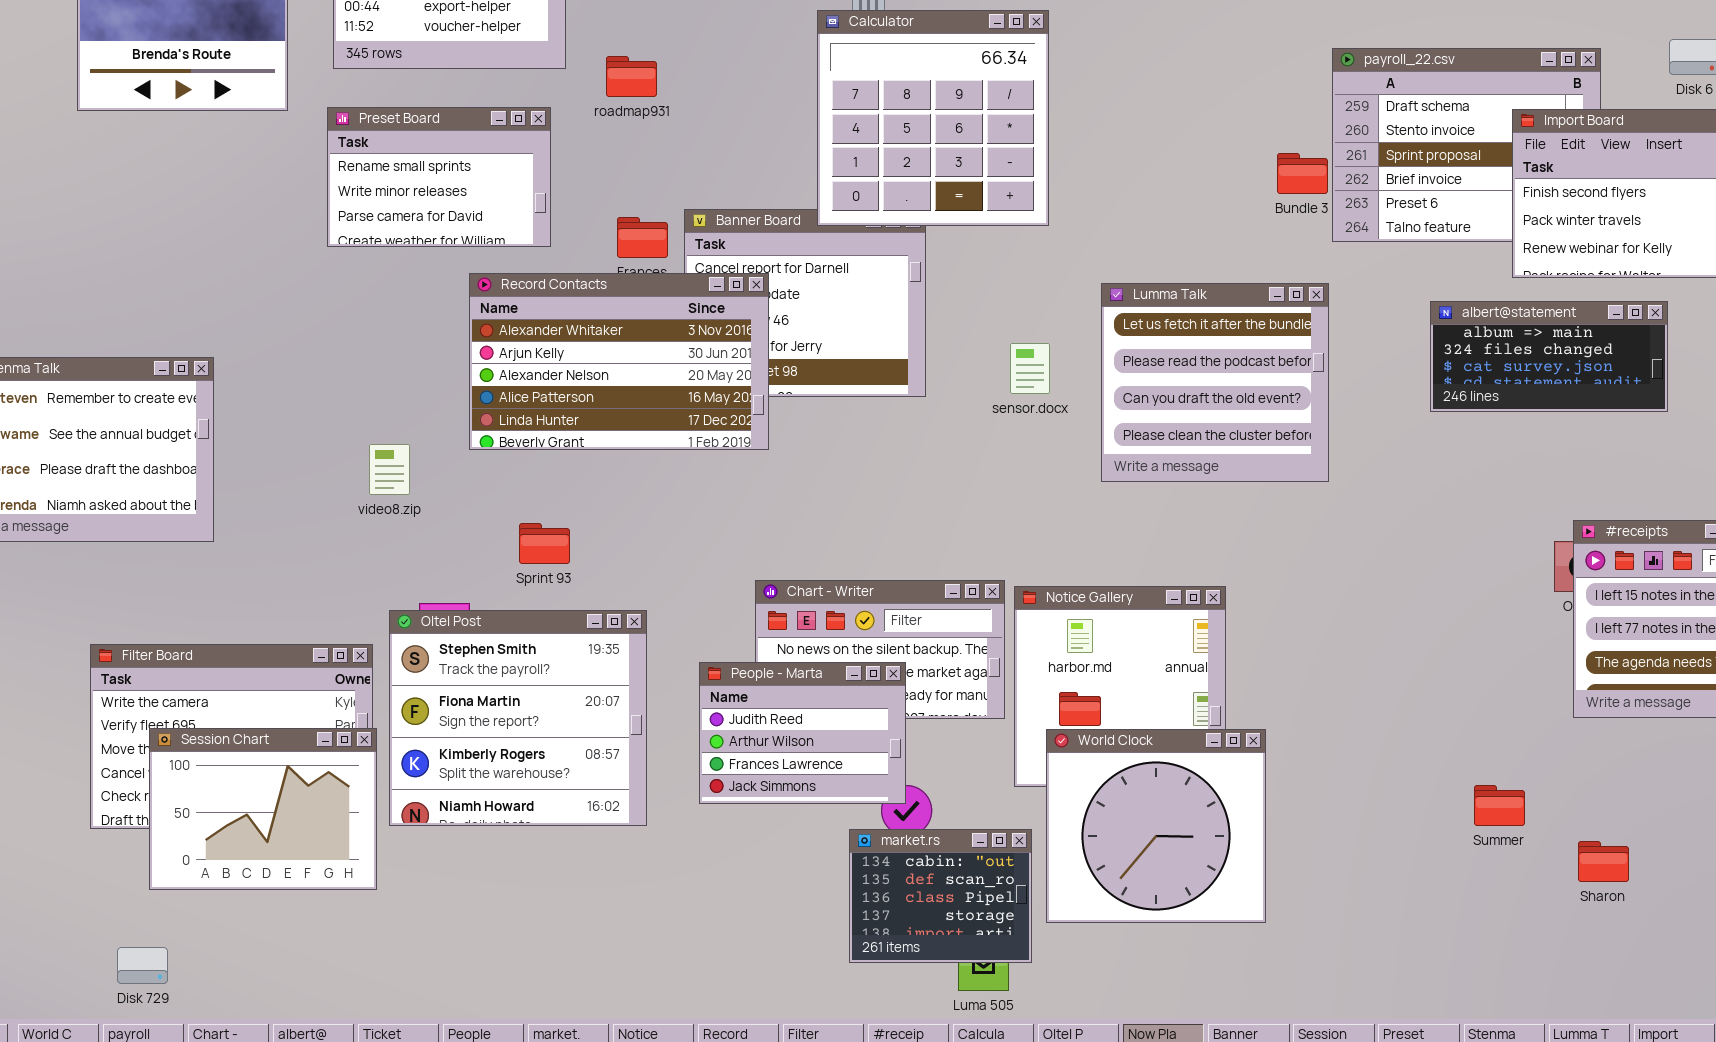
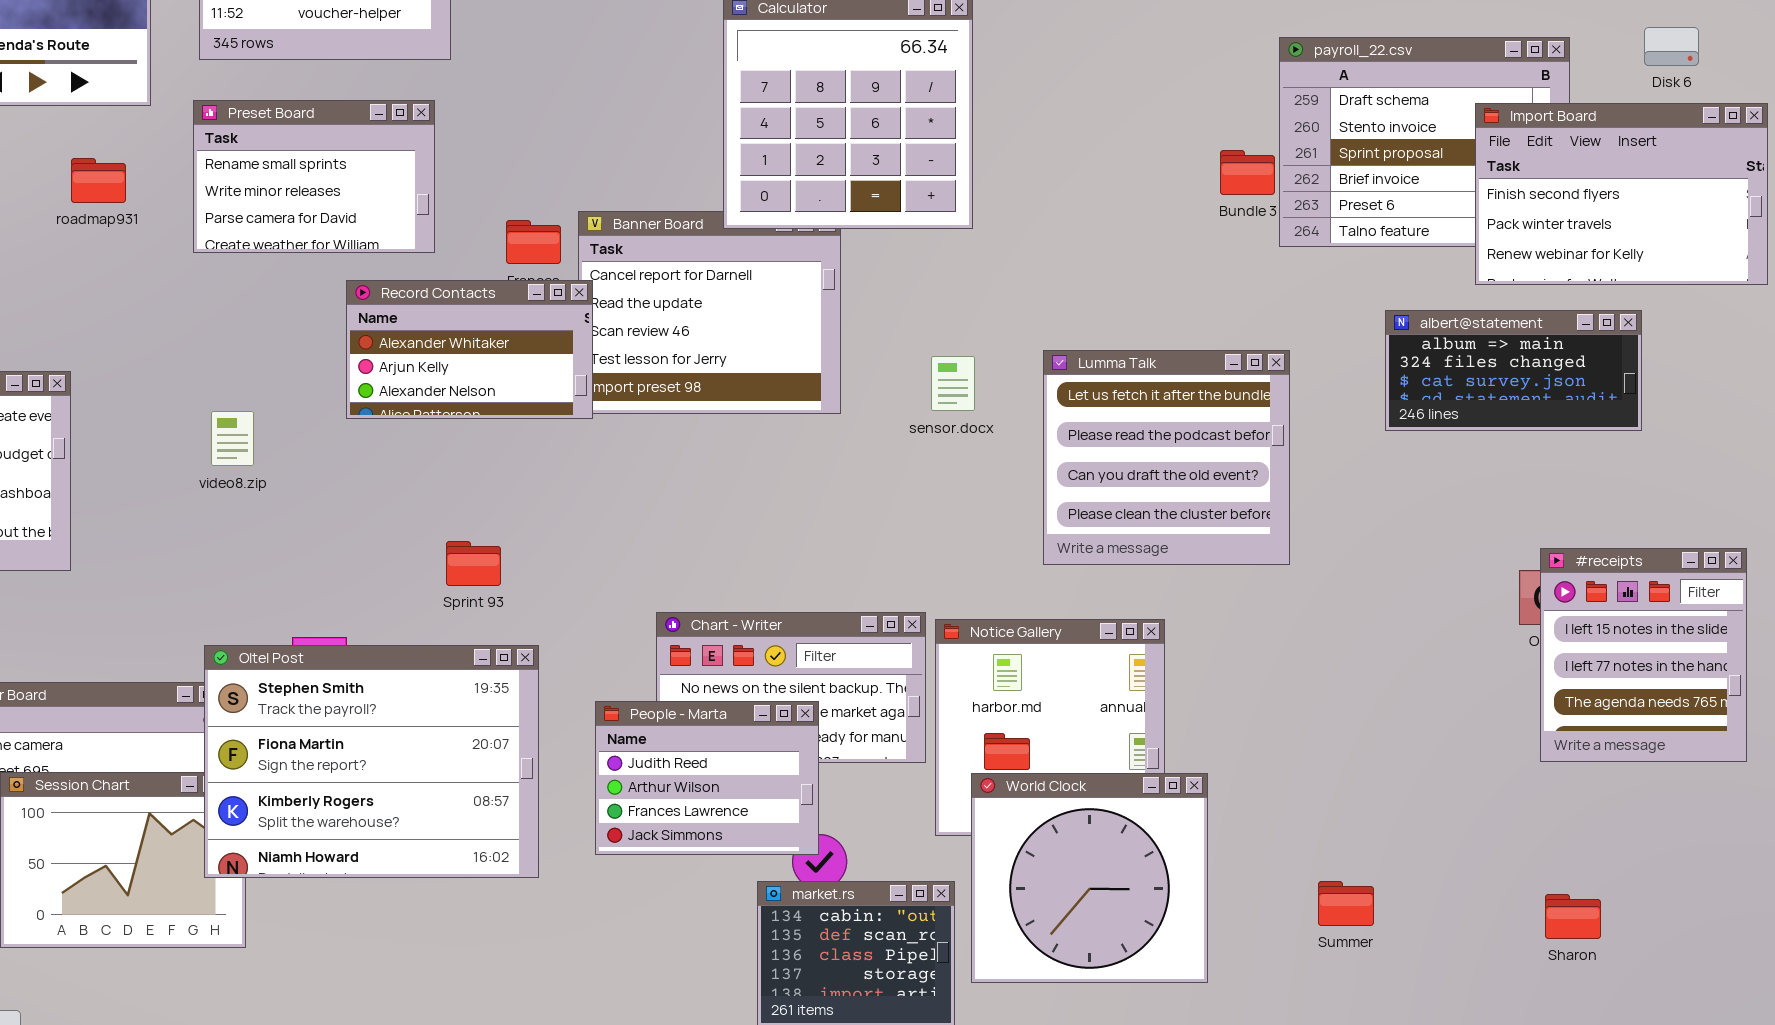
roadmap931: [606,56,657,97] -> [71,158,126,203], moved
Record Contacts: [469,273,769,450] -> [346,280,593,419], resized
Lumma Talk: [1101,283,1329,482] -> [1043,350,1290,565], moved
video8.zip: [369,444,410,495] -> [211,411,254,466], moved
Sprint 93: [519,523,570,564] -> [446,541,501,586], moved
Oltel Post: [389,610,647,826] -> [204,645,539,878], resized
Summer: [1474,785,1525,826] -> [1318,881,1374,926], moved

